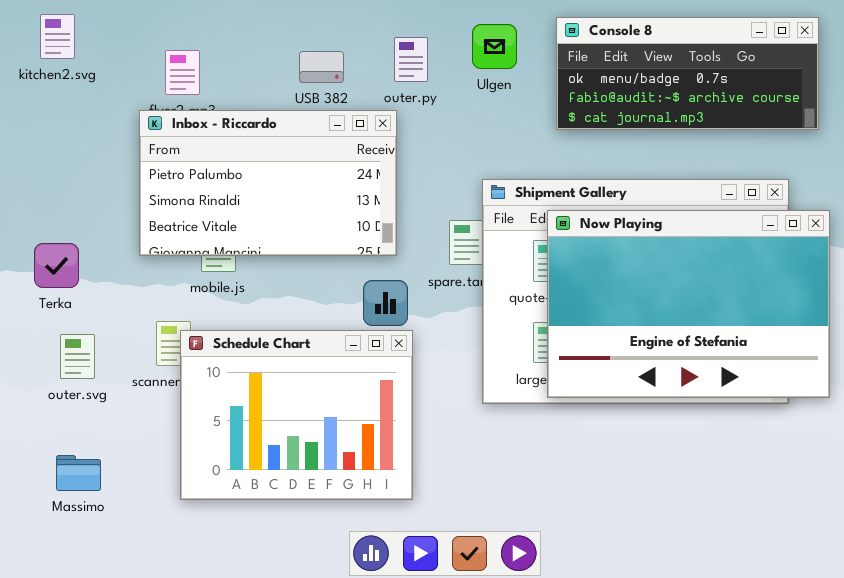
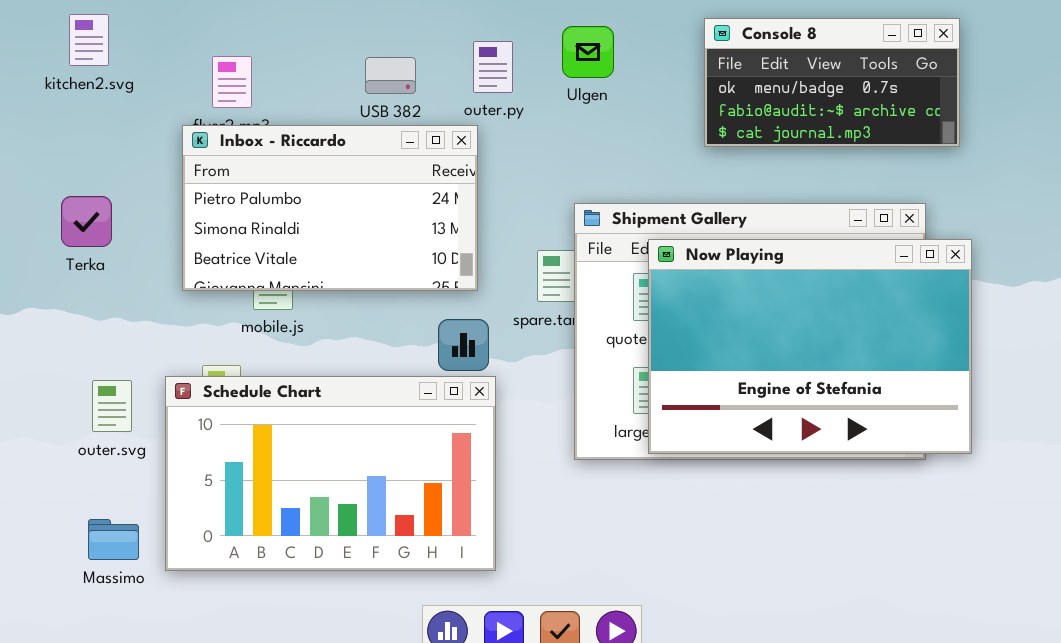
Console 8: [556,17,819,130] -> [704,18,960,147], resized
Terka: [34,243,79,288] -> [61,196,112,247], moved
Schedule Chart: [180,330,413,500] -> [165,376,496,571], resized

